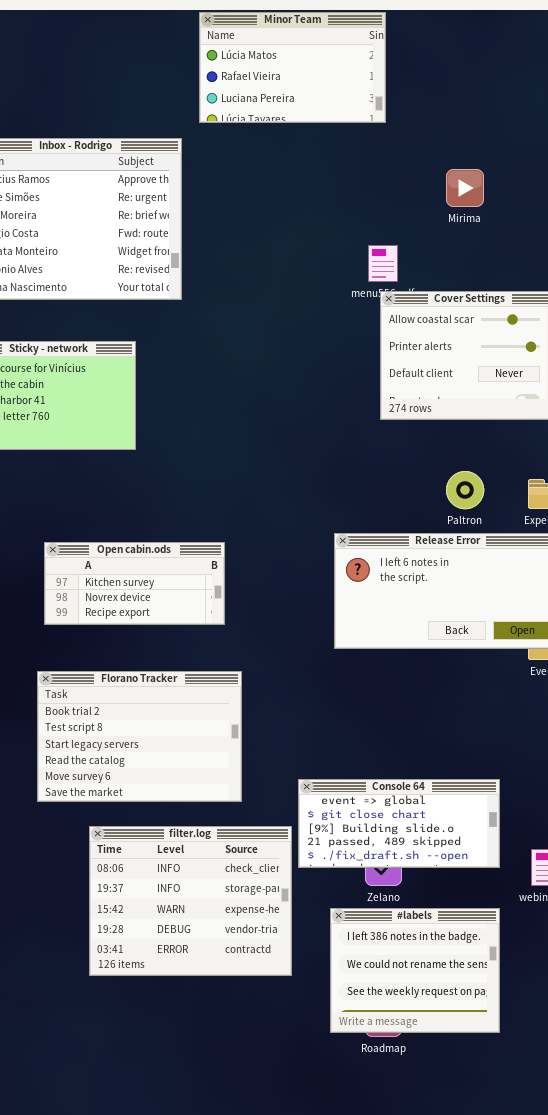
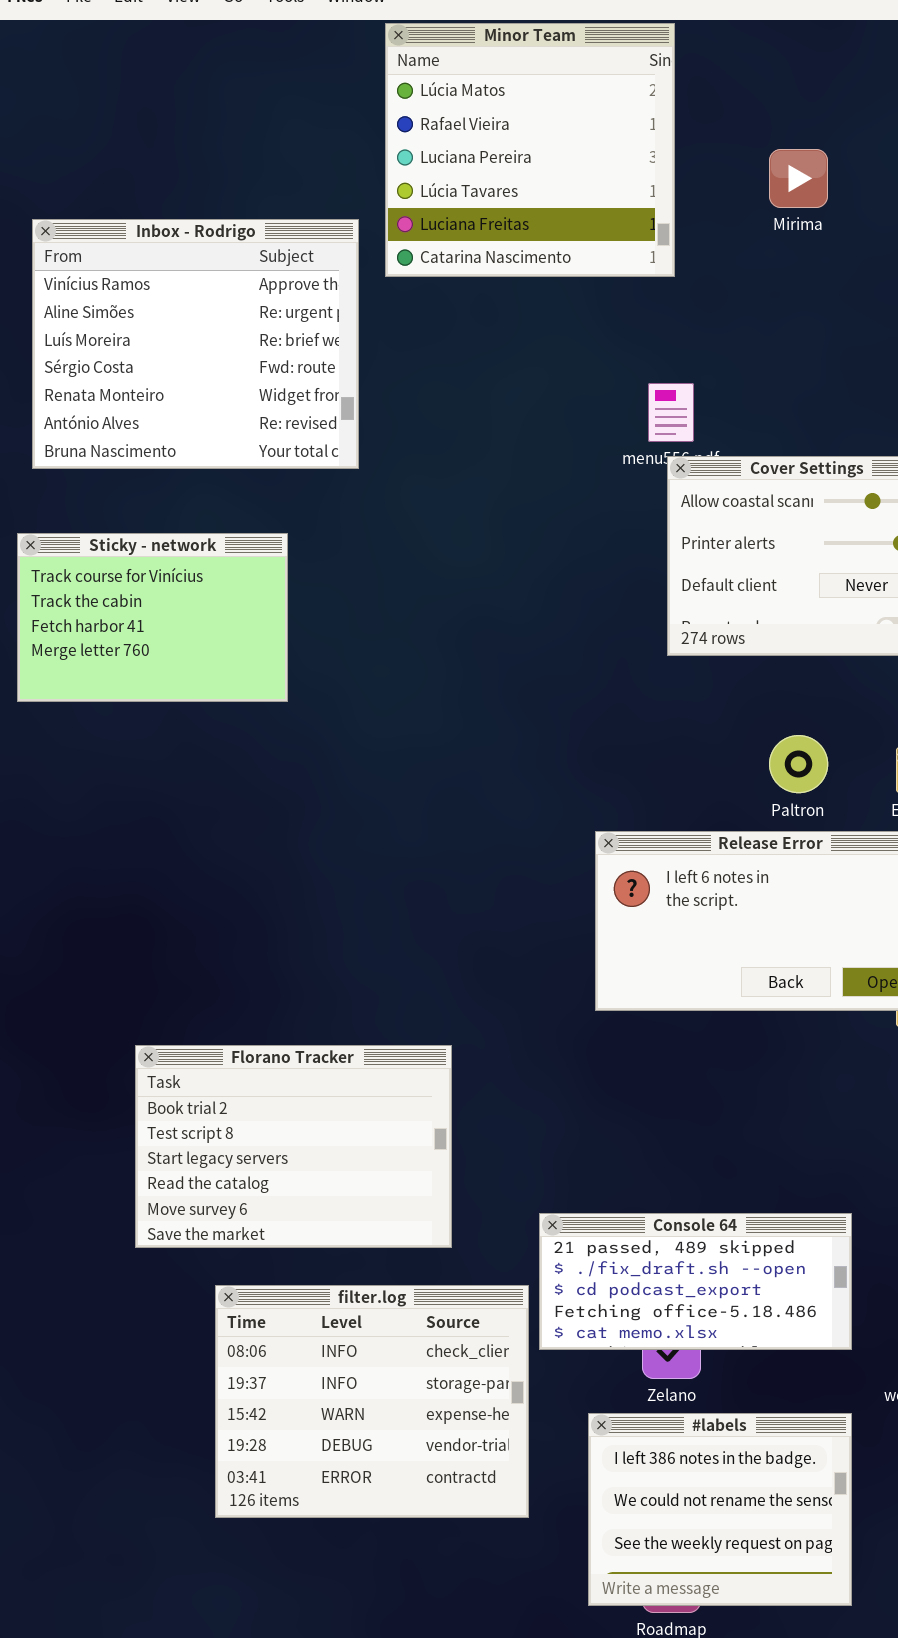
Minor Team: [199,12,386,123] -> [385,23,675,277], resized
Mirima: [446,169,484,207] -> [769,149,828,208], moved
Open cabin.ods: [44,542,225,625] -> none, closed
Console 64: [298,779,500,868] -> [539,1213,852,1350], scrolled down 3 rows

